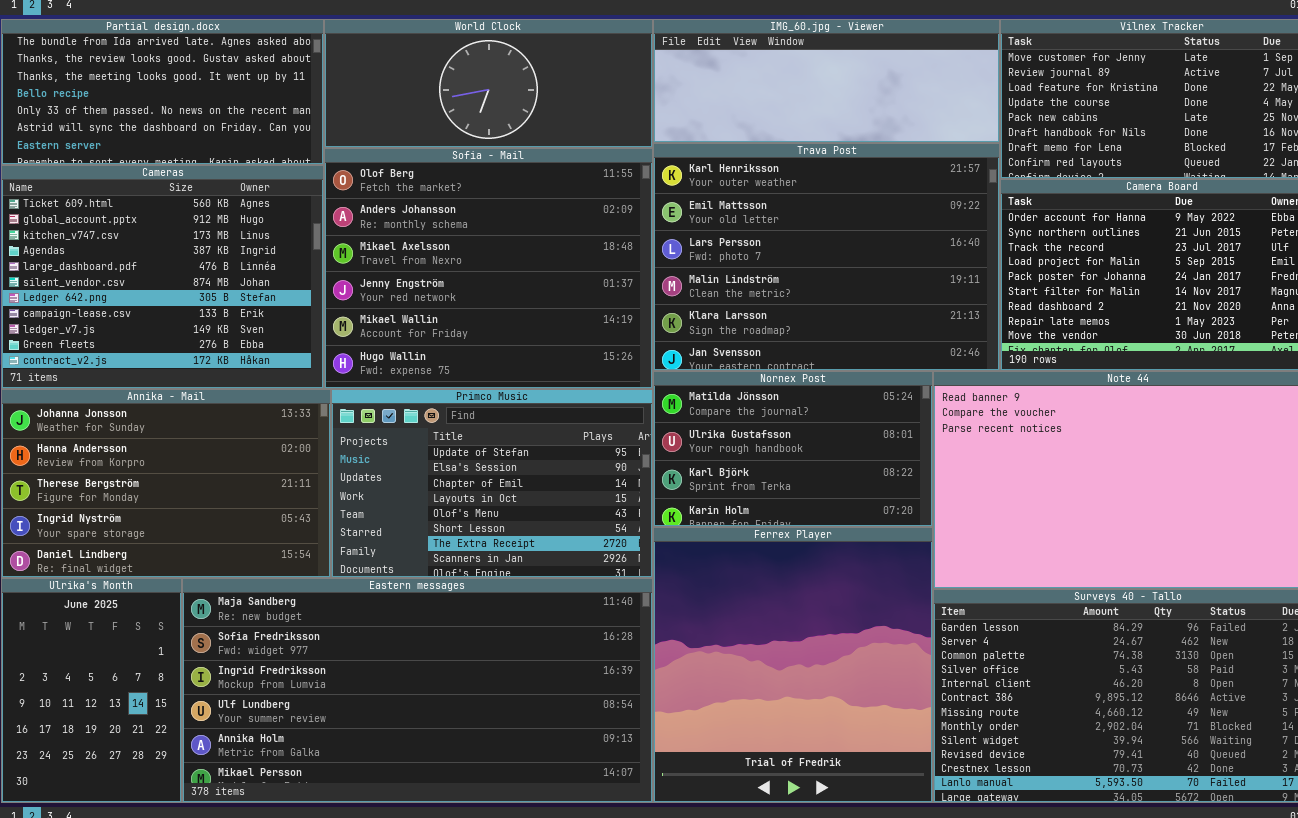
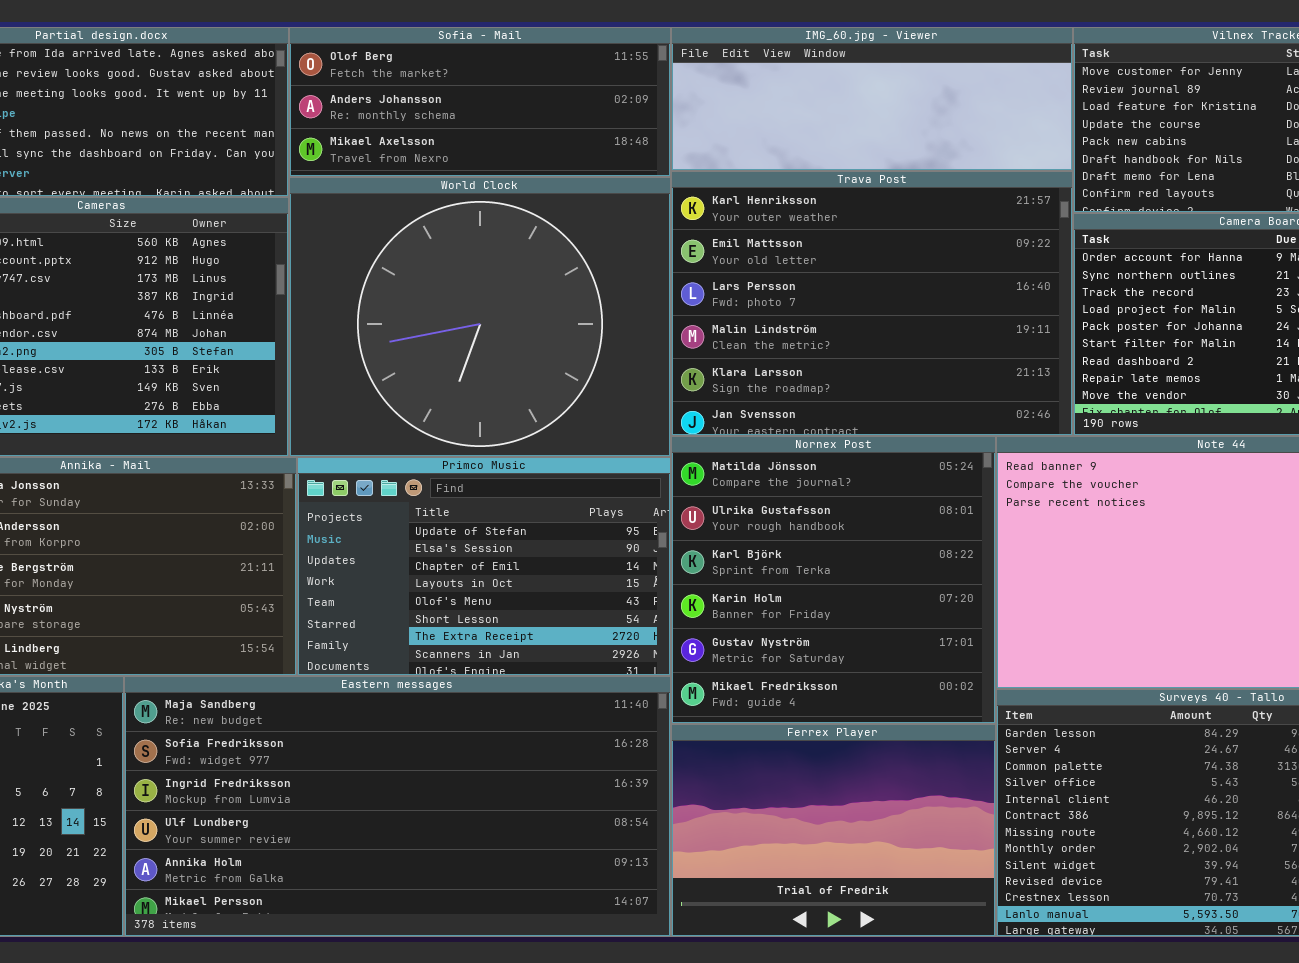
World Clock: [324,19,653,148] -> [289,177,671,457], moved, resized
Sofia - Mail: [324,148,653,389] -> [289,27,671,177], moved, resized
Nornex Post: [653,371,933,527] -> [671,436,996,724], resized
Ferrex Player: [653,527,933,803] -> [671,724,996,937], resized

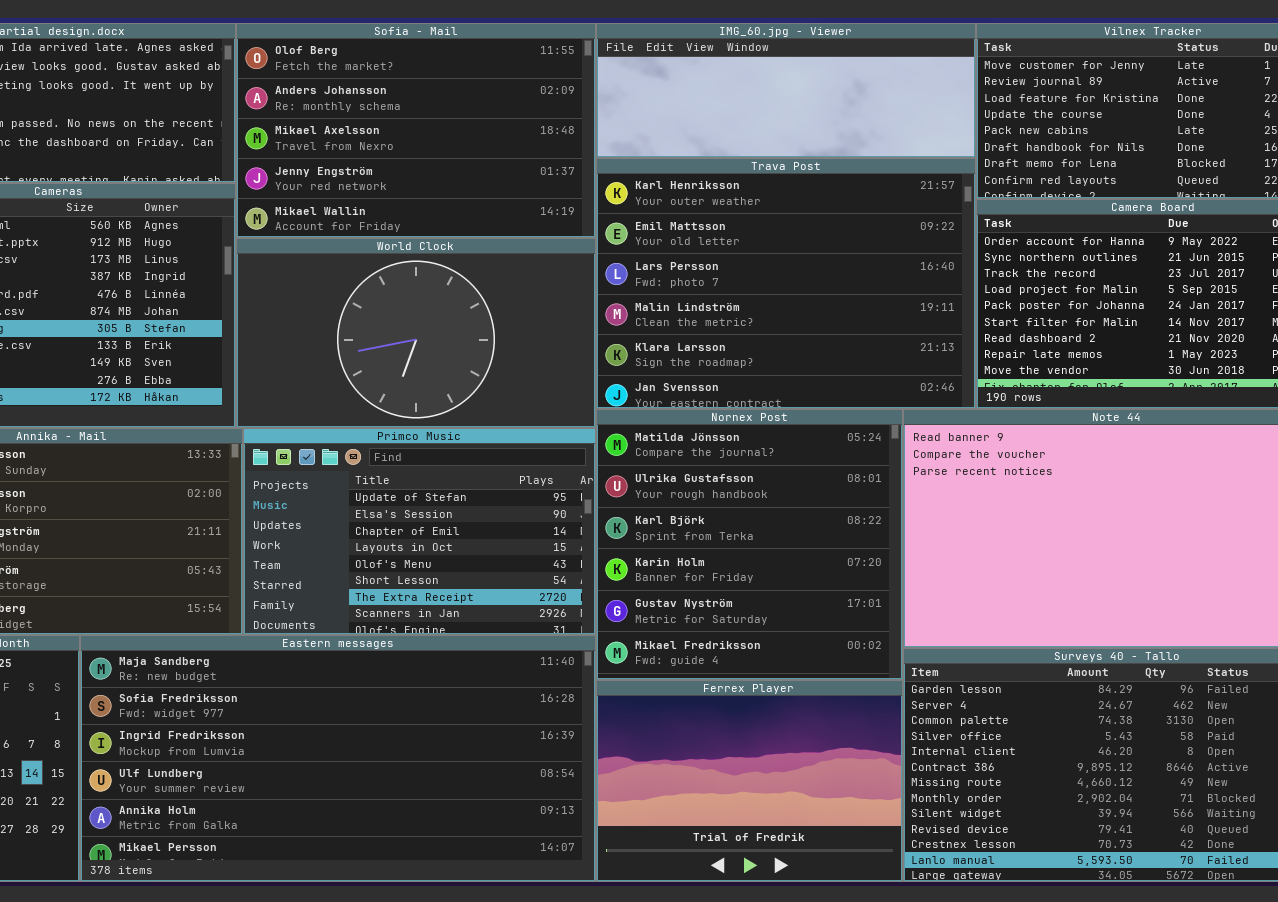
Sofia - Mail: [289,27,671,177] -> [236,23,596,238], resized
World Clock: [289,177,671,457] -> [236,238,596,428], resized

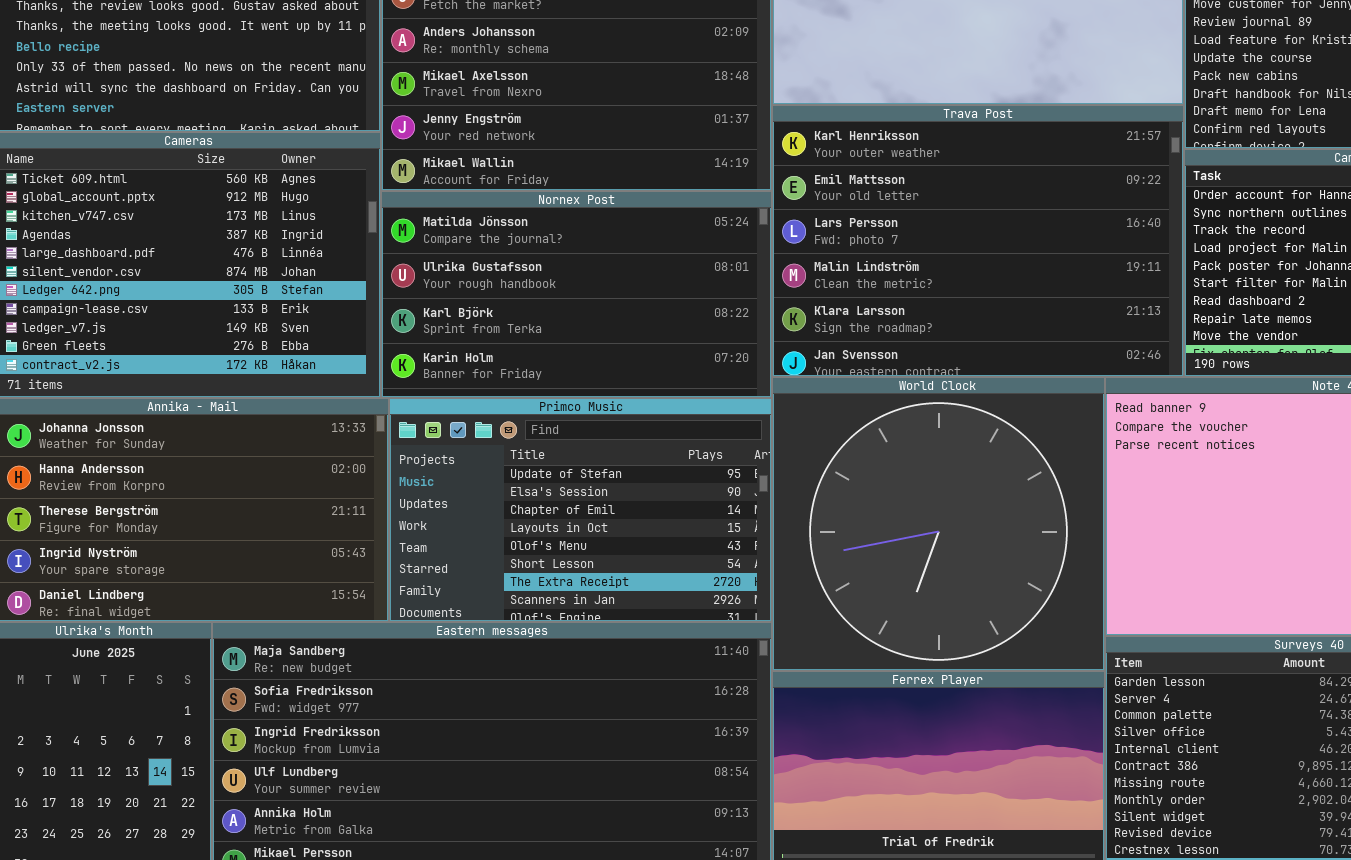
World Clock: [236,238,596,428] -> [772,377,1105,671], moved, resized
Nornex Post: [596,409,903,680] -> [381,191,772,398], moved, resized

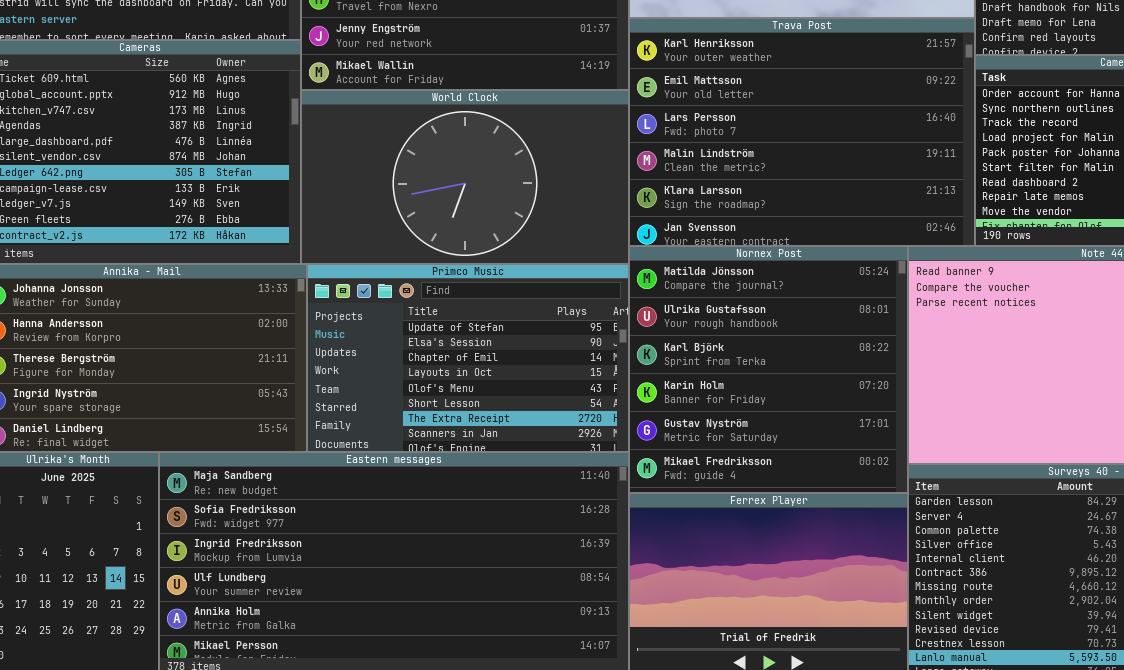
Nornex Post: [381,191,772,398] -> [629,246,908,493], moved, resized
World Clock: [772,377,1105,671] -> [301,90,629,264], moved, resized

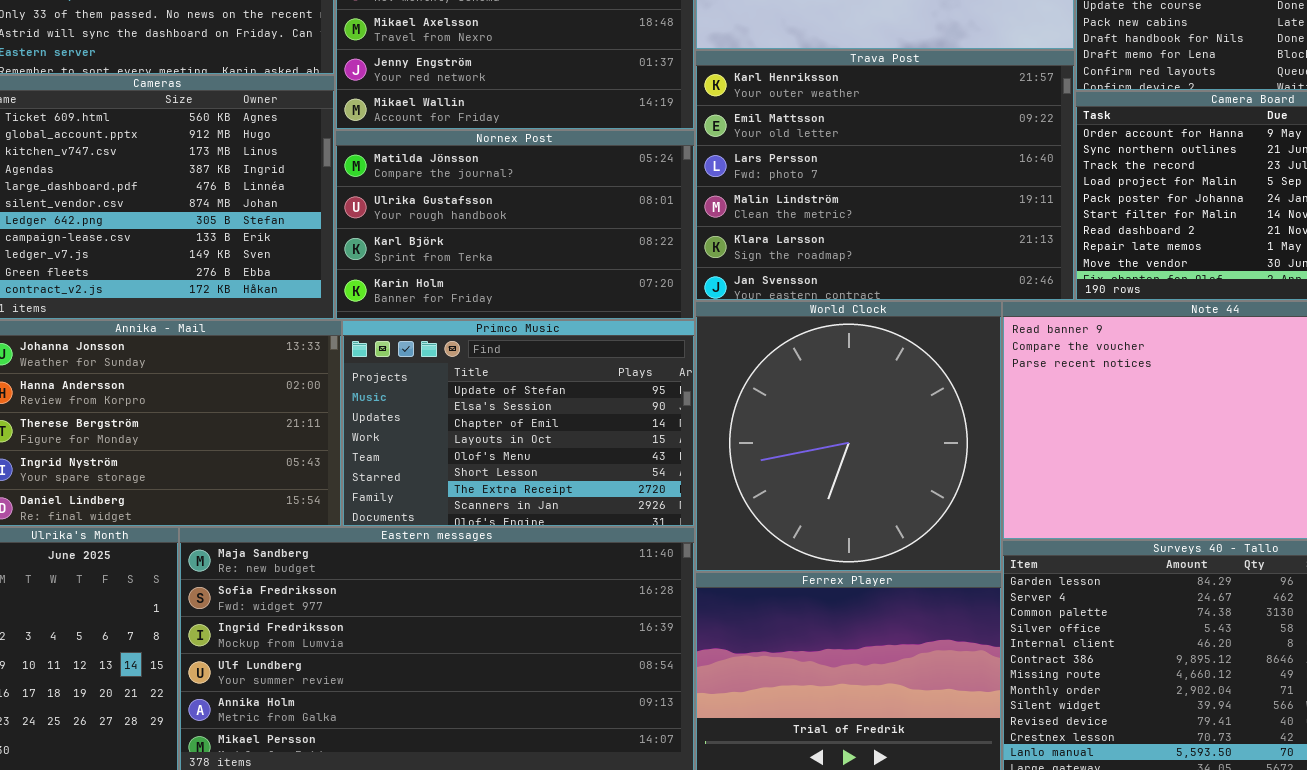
World Clock: [301,90,629,264] -> [695,301,1002,572], moved, resized
Nornex Post: [629,246,908,493] -> [335,130,695,320], moved, resized

